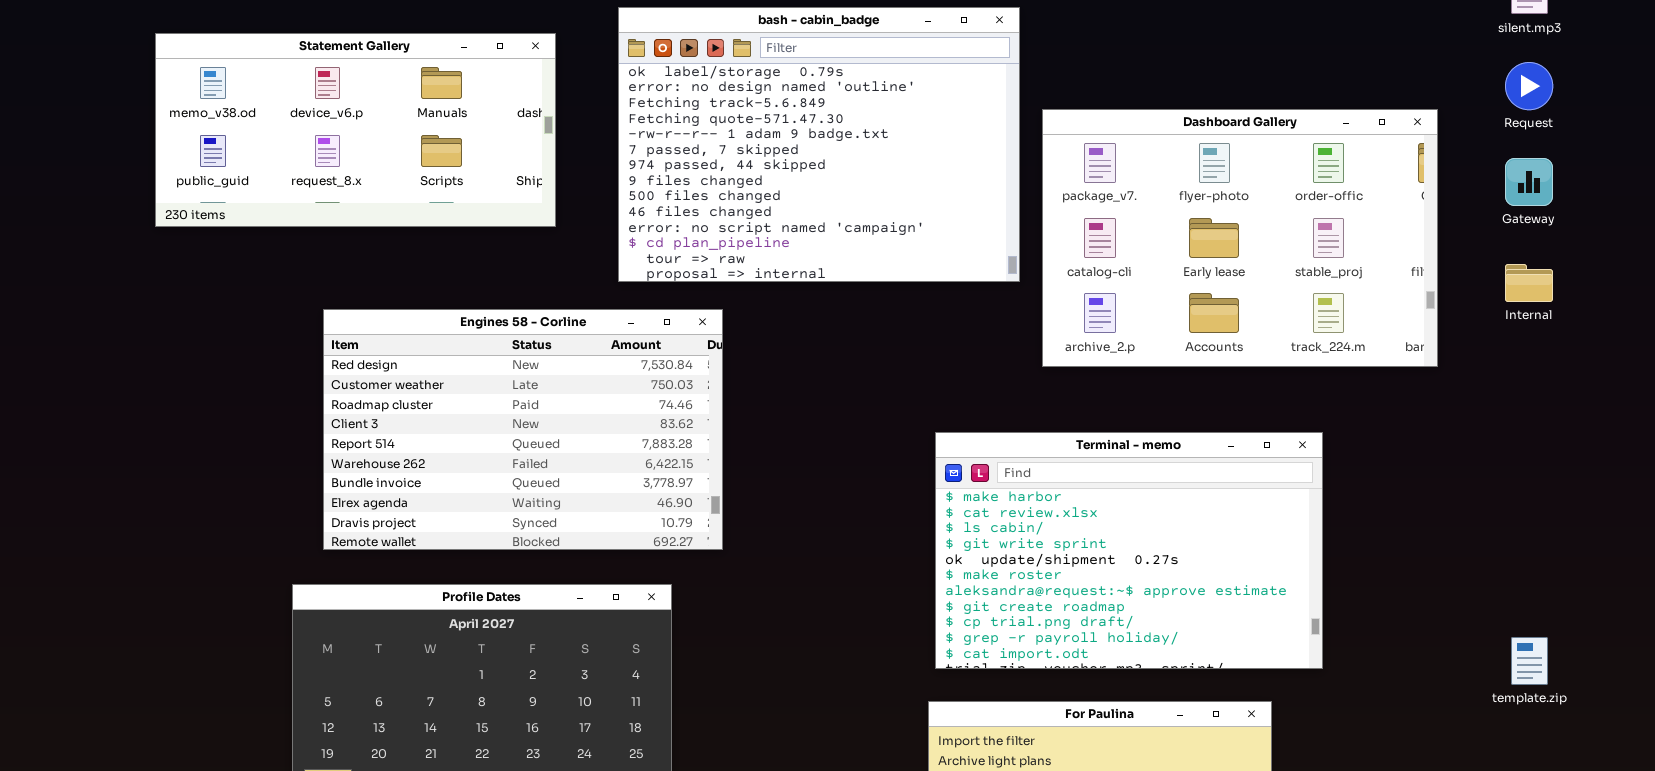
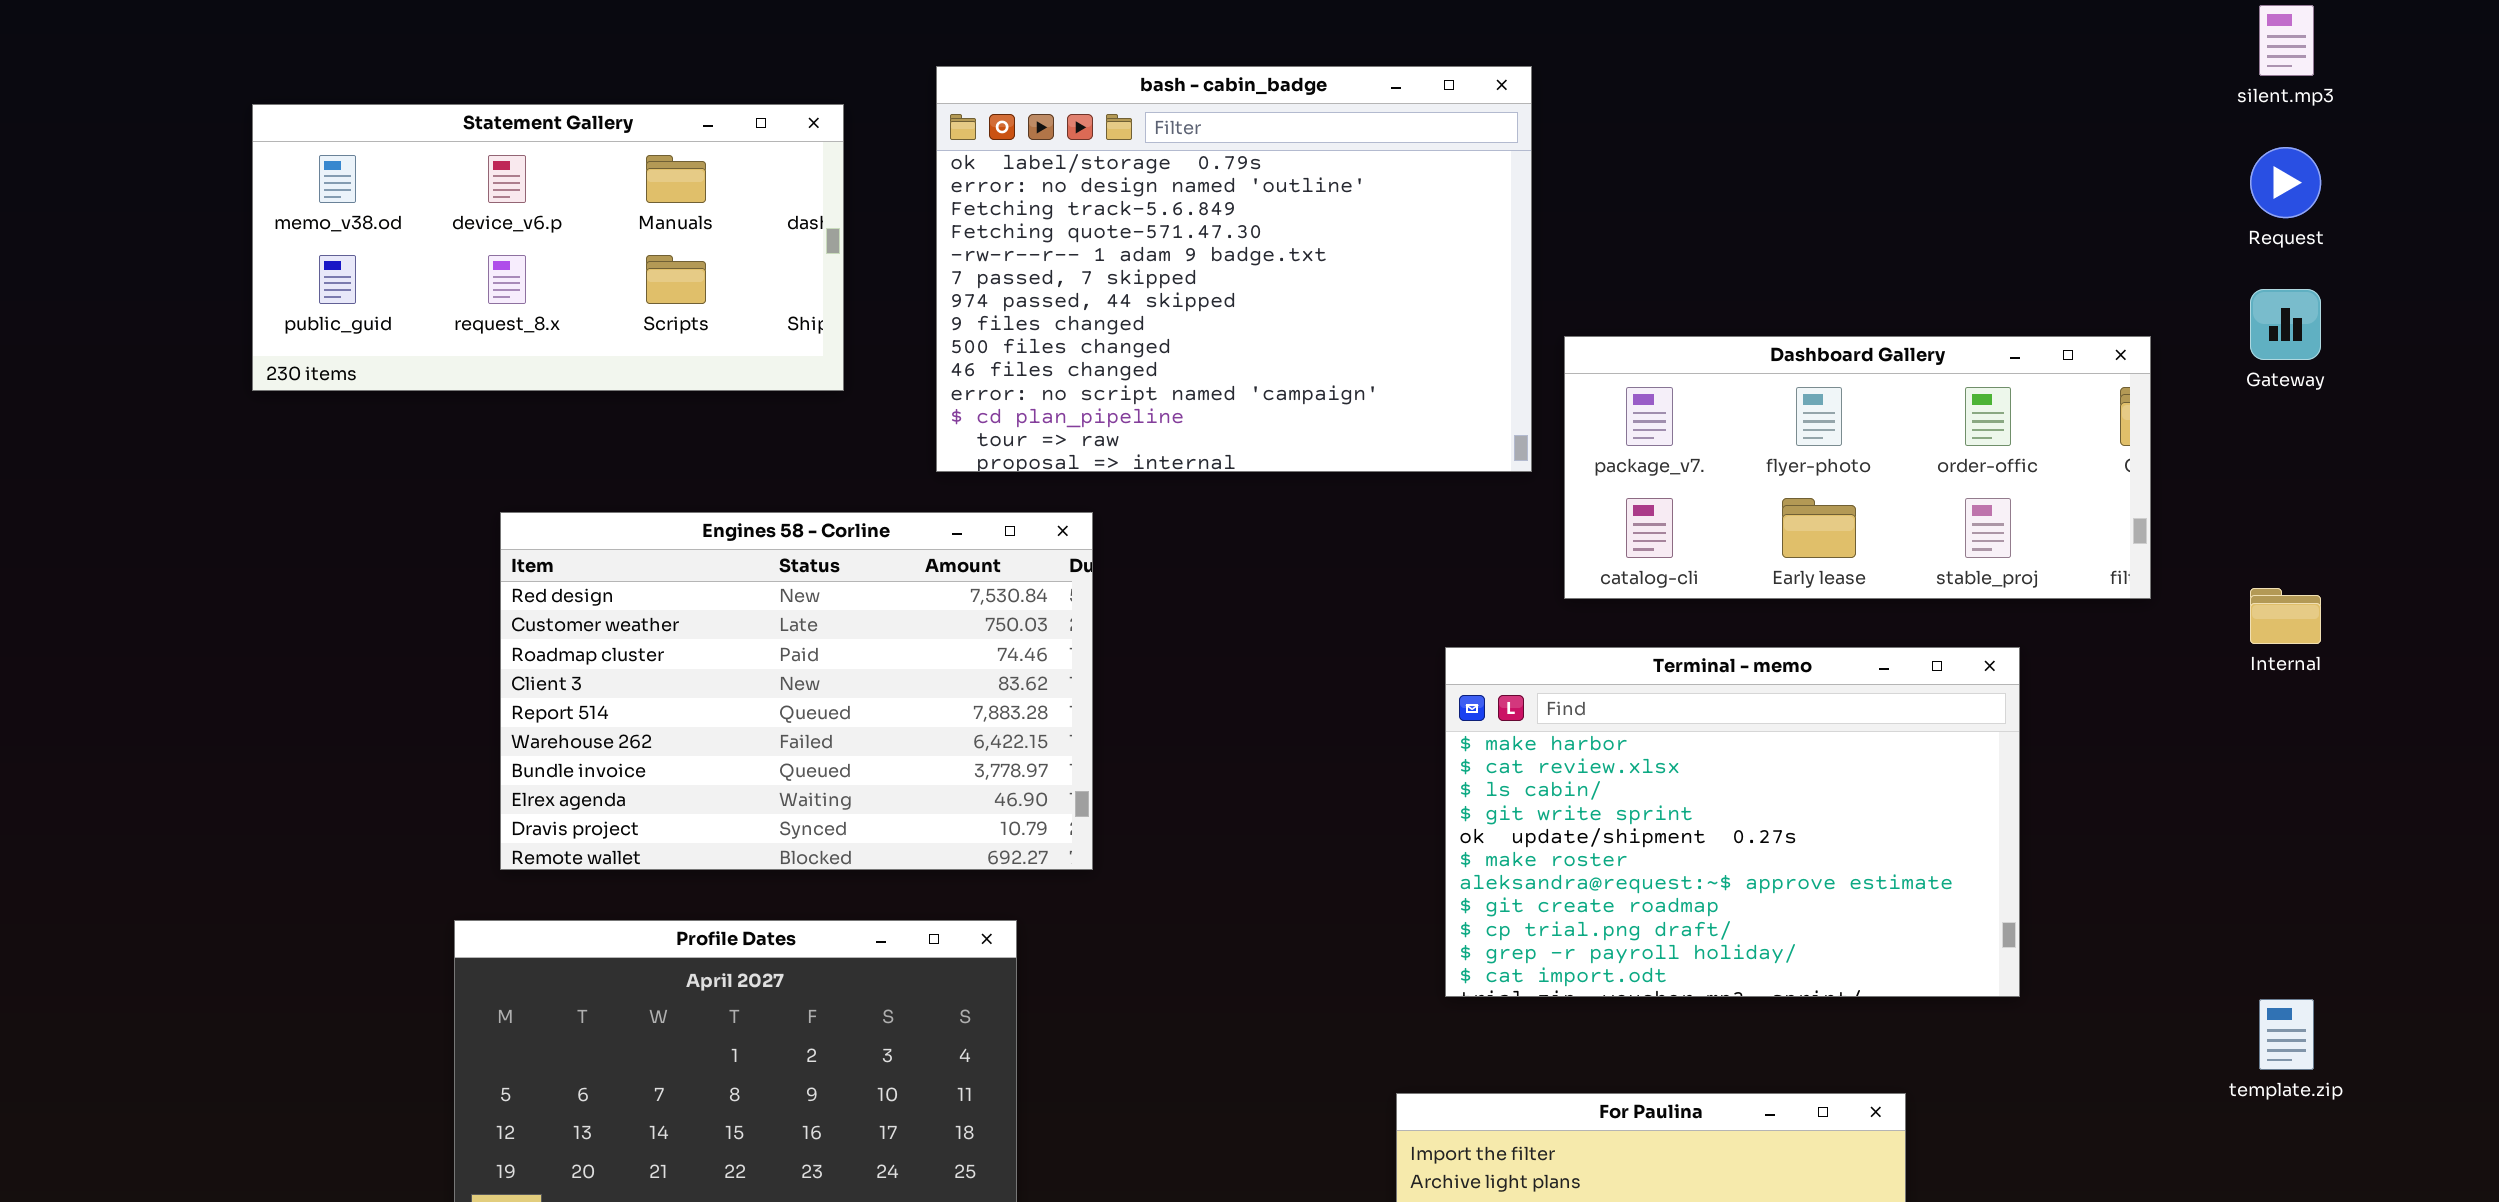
Dashboard Gallery: [1042,109,1438,367] -> [1564,336,2151,599], resized
Internal: [1505,264,1553,302] -> [2250,588,2321,644], moved
Terminal - memo: [935,432,1323,669] -> [1445,647,2020,997], moved

